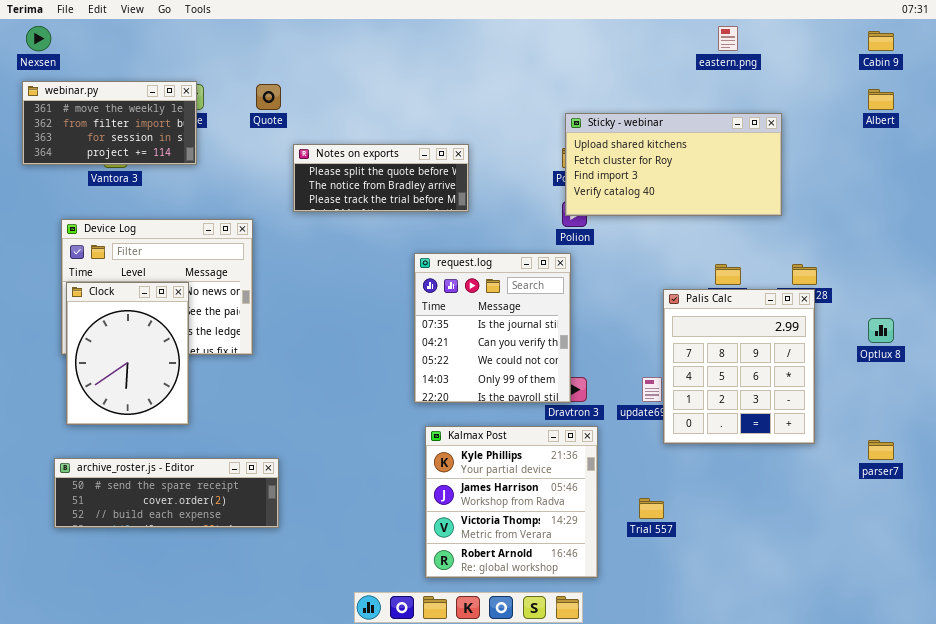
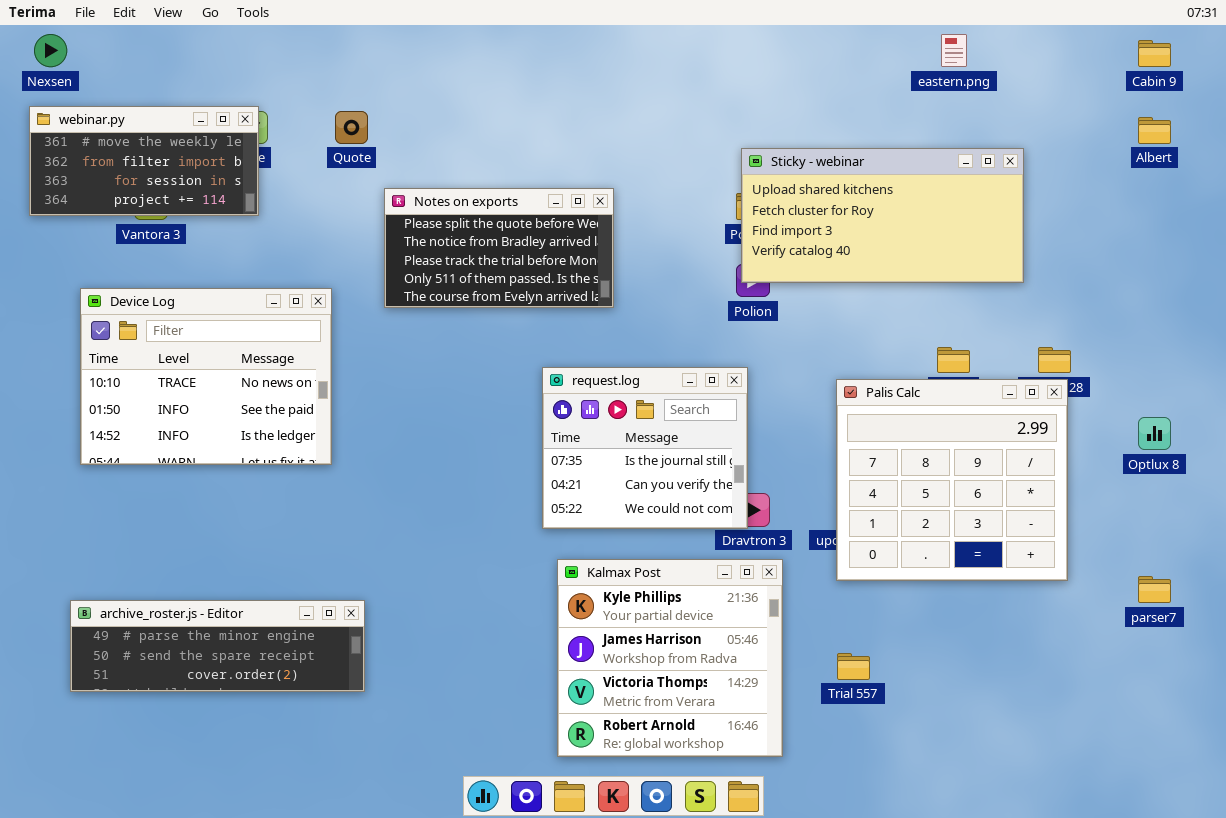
Notes on exports: [293,144,469,212] -> [384,188,614,308], resized
request.log: [414,253,571,403] -> [542,367,748,529], resized
Clock: [66,282,189,425] -> none, closed
Palis Calc: [663,289,815,444] -> [836,379,1068,581], resized
archive_roster.js - Editor: [54,458,279,528] -> [70,600,365,692], scrolled up 1 row

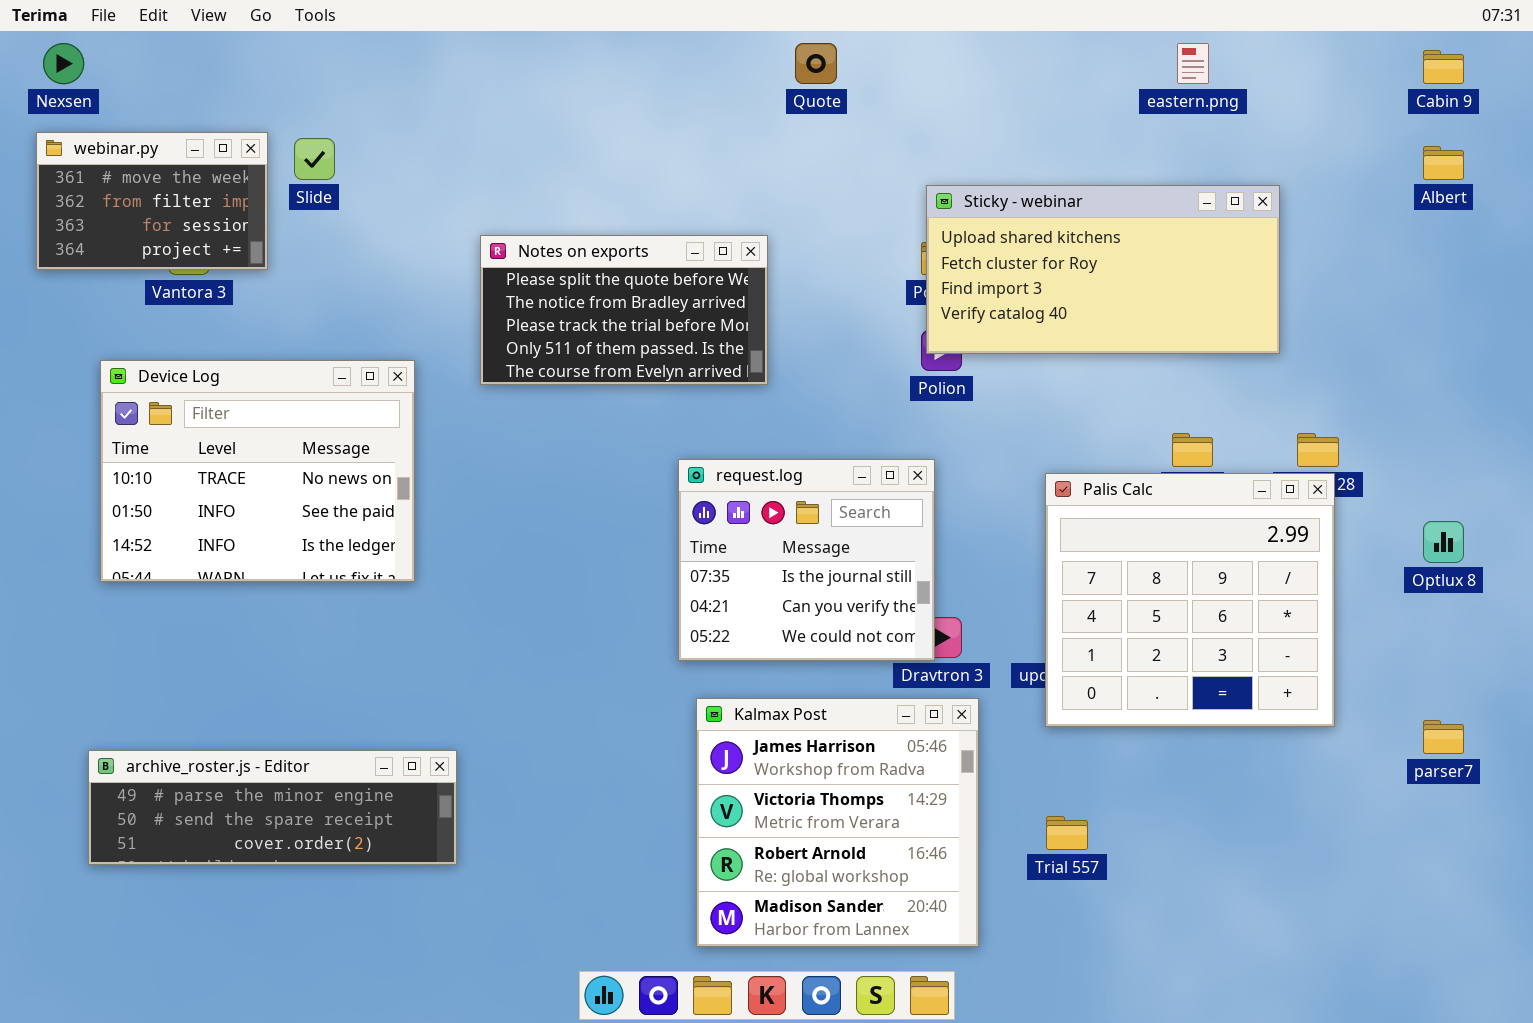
webinar.py: [29,106,259,216] -> [36,132,268,270], resized
Quote: [335,111,368,144] -> [795,43,837,84], moved
Kalmax Post: [557,559,783,757] -> [696,698,979,947], scrolled down 1 row

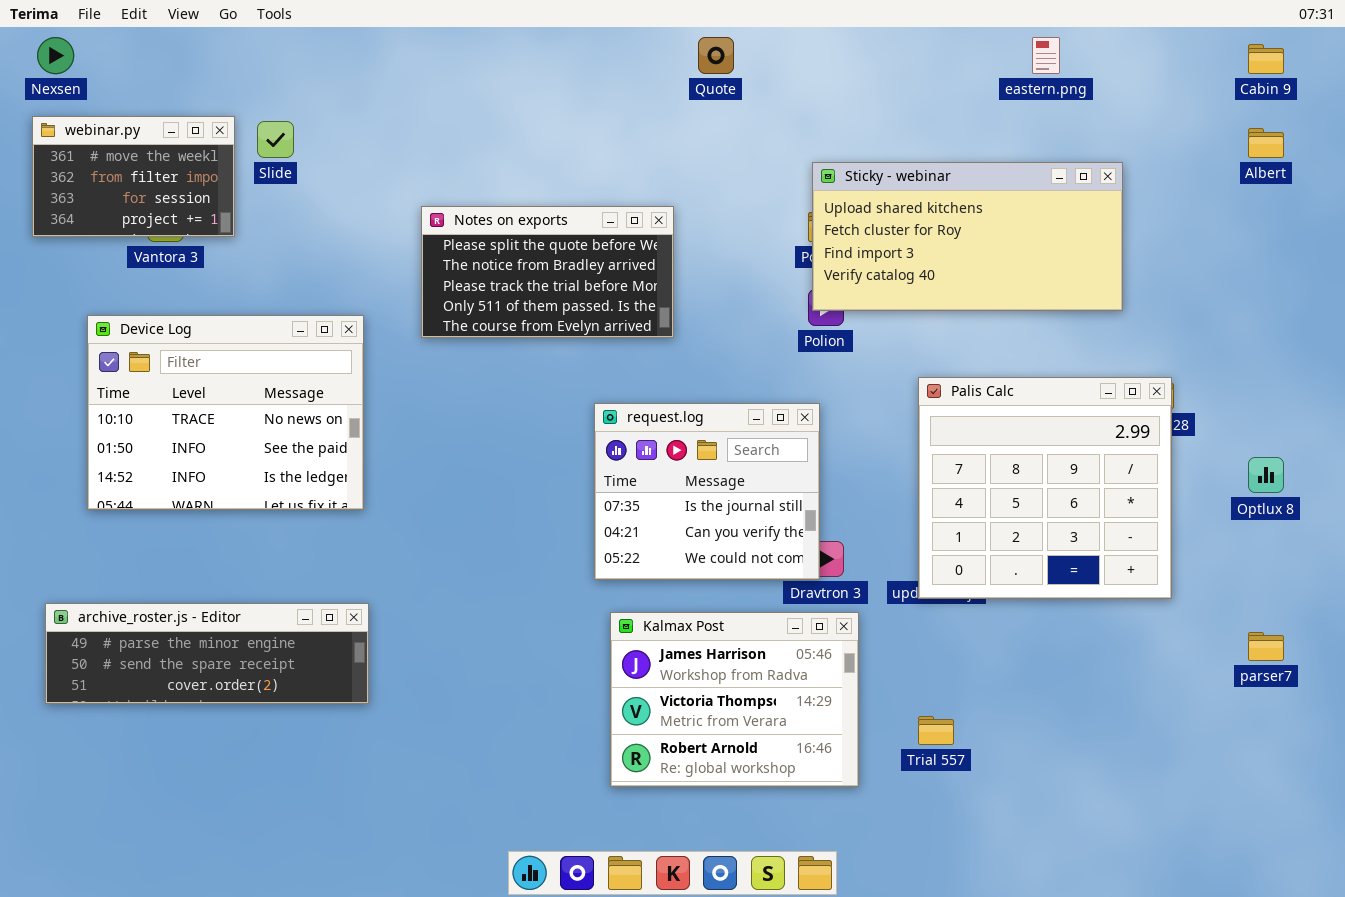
Palis Calc: [1045,473,1335,727] -> [918,377,1172,599], moved
Kalmax Post: [696,698,979,947] -> [610,612,859,787], resized
archive_roster.js - Editor: [88,750,457,865] -> [45,603,369,704], moved

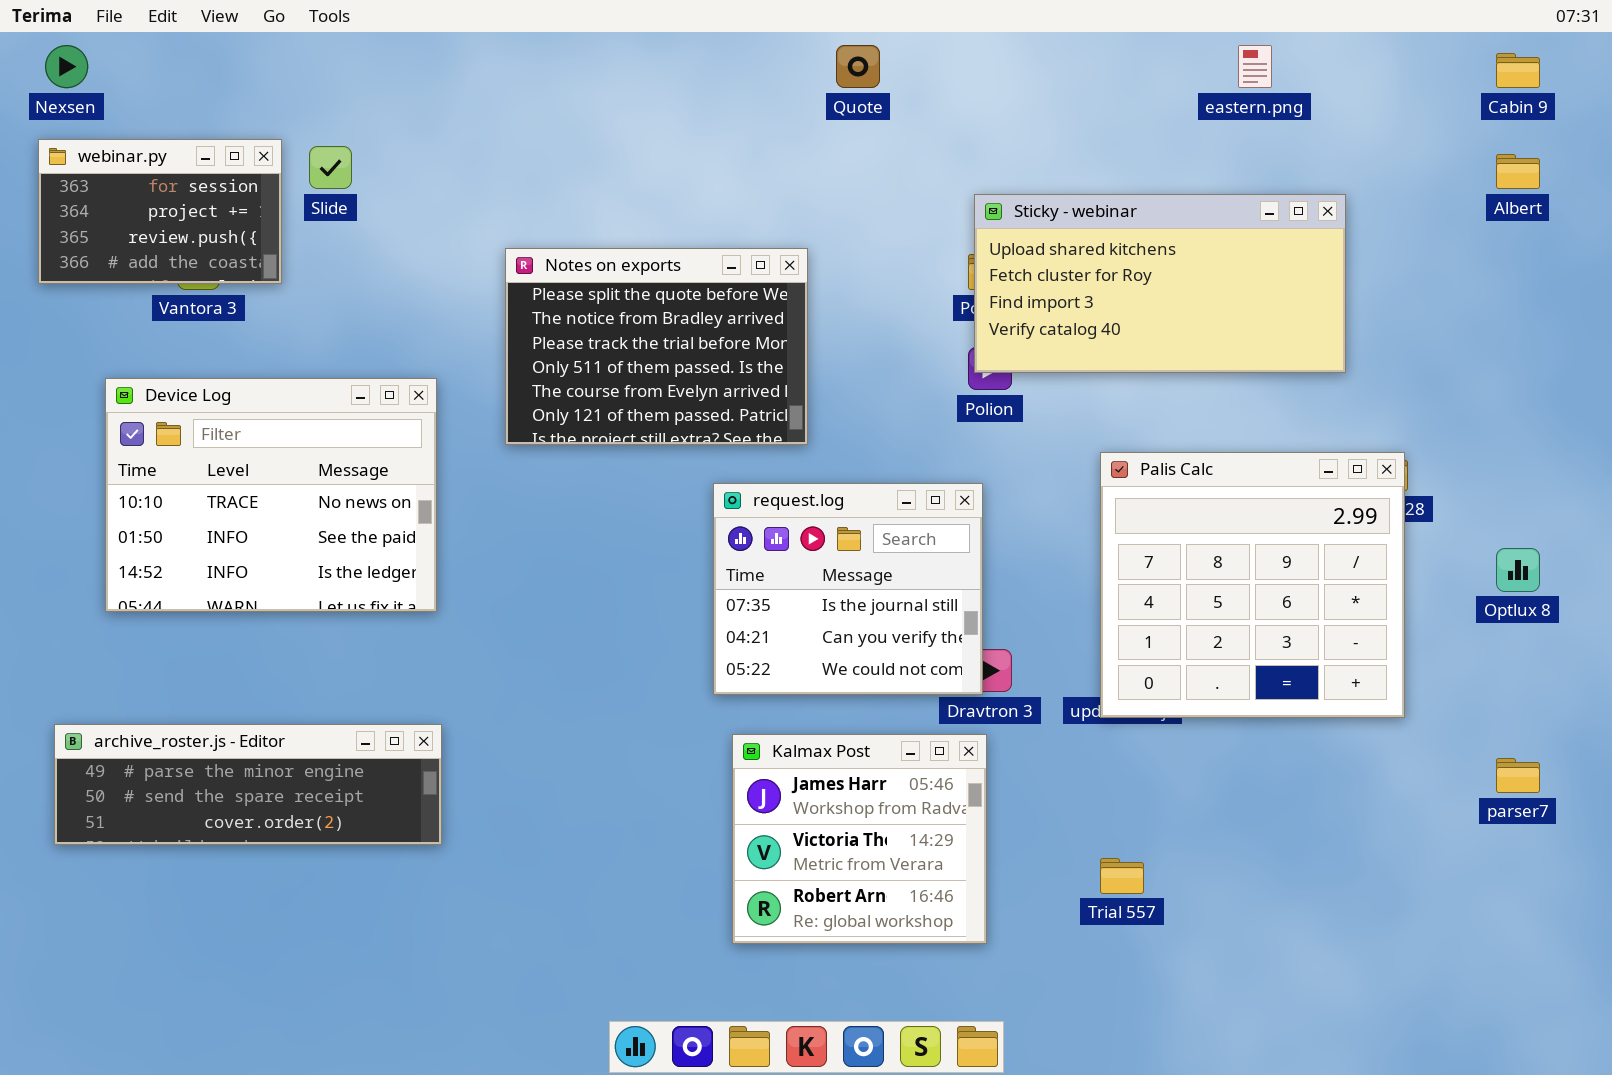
webinar.py: [32,116,235,237] -> [38,139,282,284], scrolled down 2 rows
Notes on exports: [421,206,674,338] -> [505,248,808,445], resized
Kalmax Post: [610,612,859,787] -> [732,734,987,944], resized

